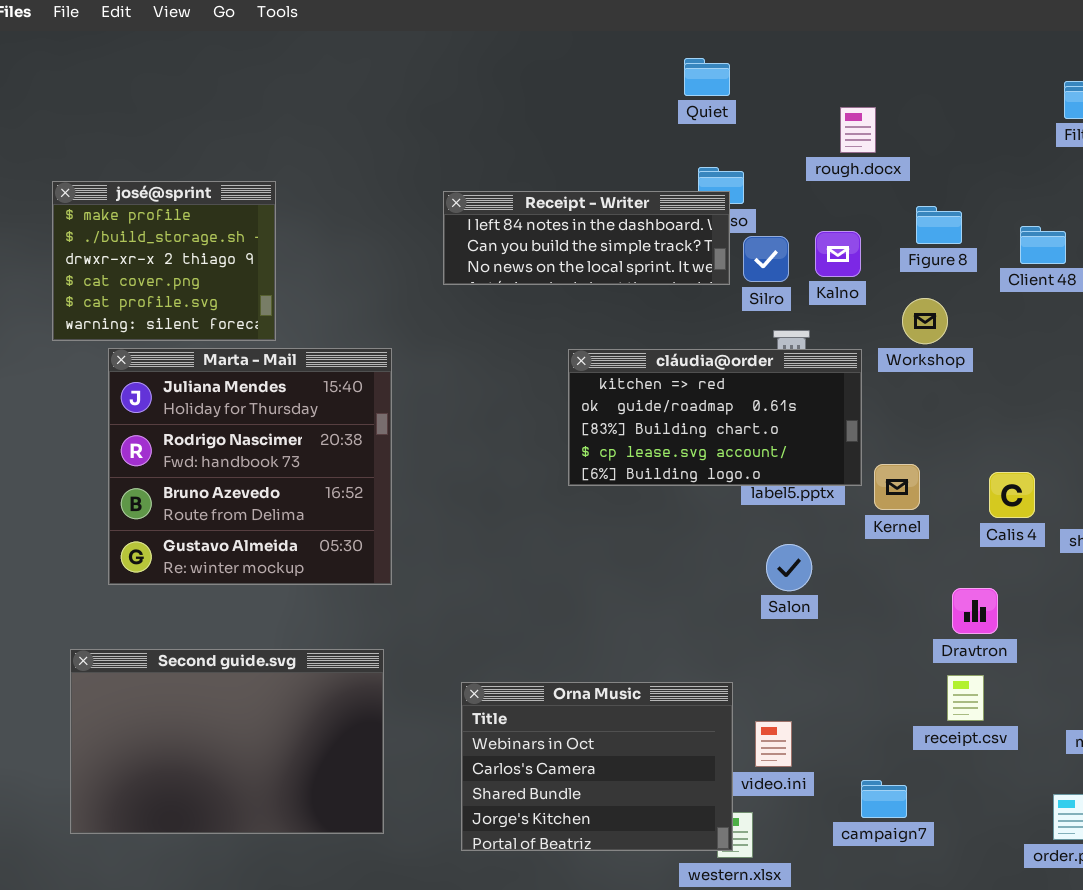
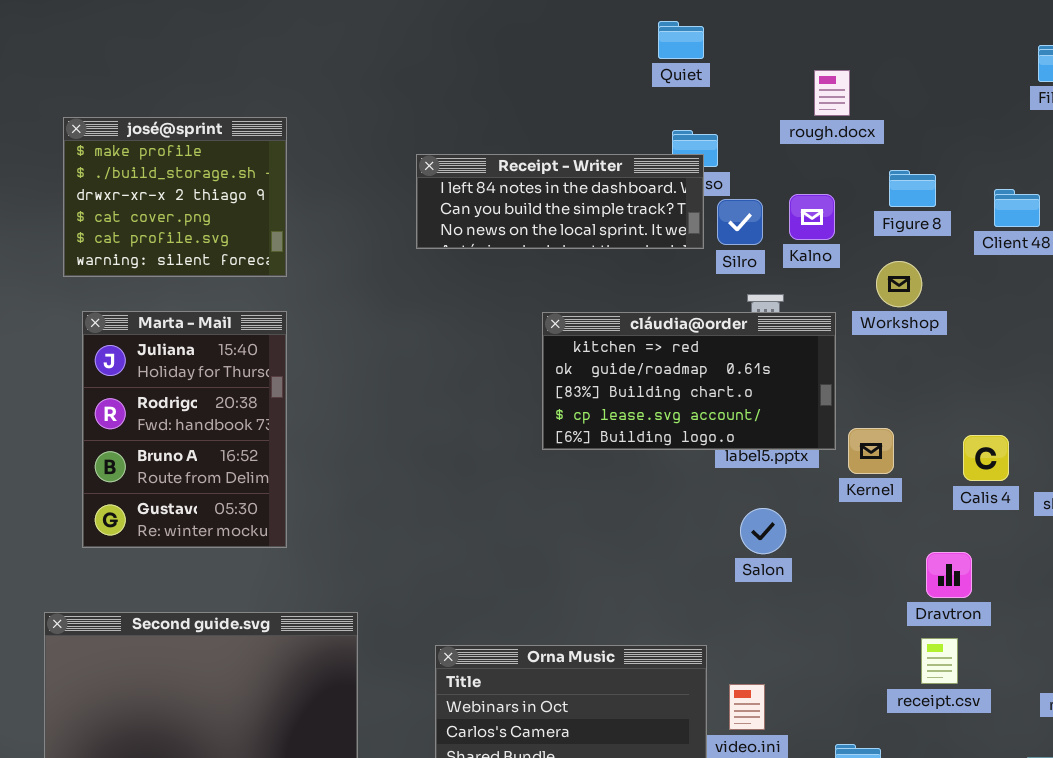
josé@sprint: [52,181,276,341] -> [63,117,287,277], moved
Marta - Mail: [108,348,392,585] -> [82,311,287,548], resized

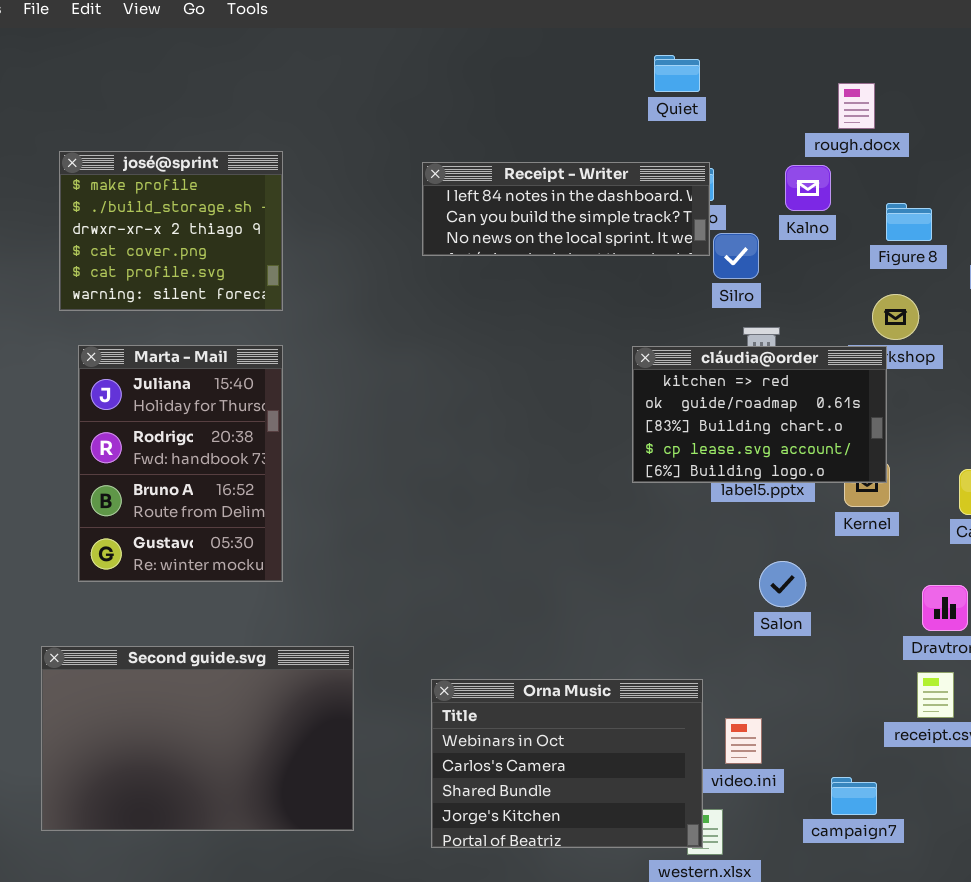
rough.docx: [814,70,850,116] -> [838,83,875,129], moved
Receipt - Writer: [416,154,704,249] -> [422,162,710,256], moved
Kalno: [789,194,835,240] -> [785,165,831,211], moved
cláudia@order: [542,312,836,450] -> [632,346,887,483], moved, resized
Salon: [740,508,786,554] -> [759,561,806,607], moved

